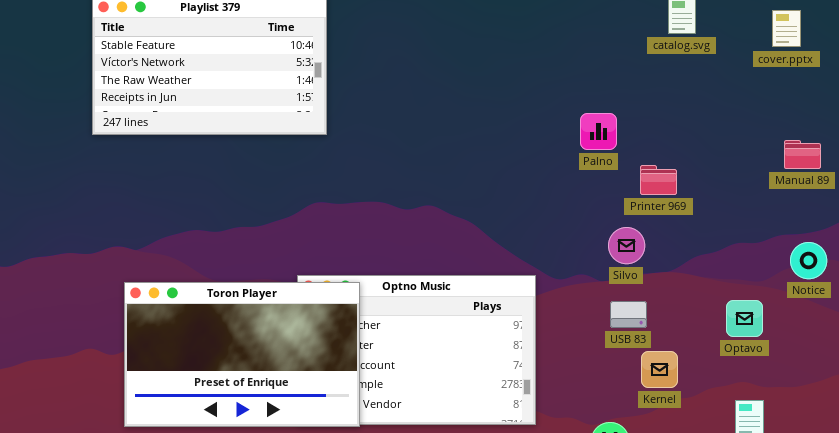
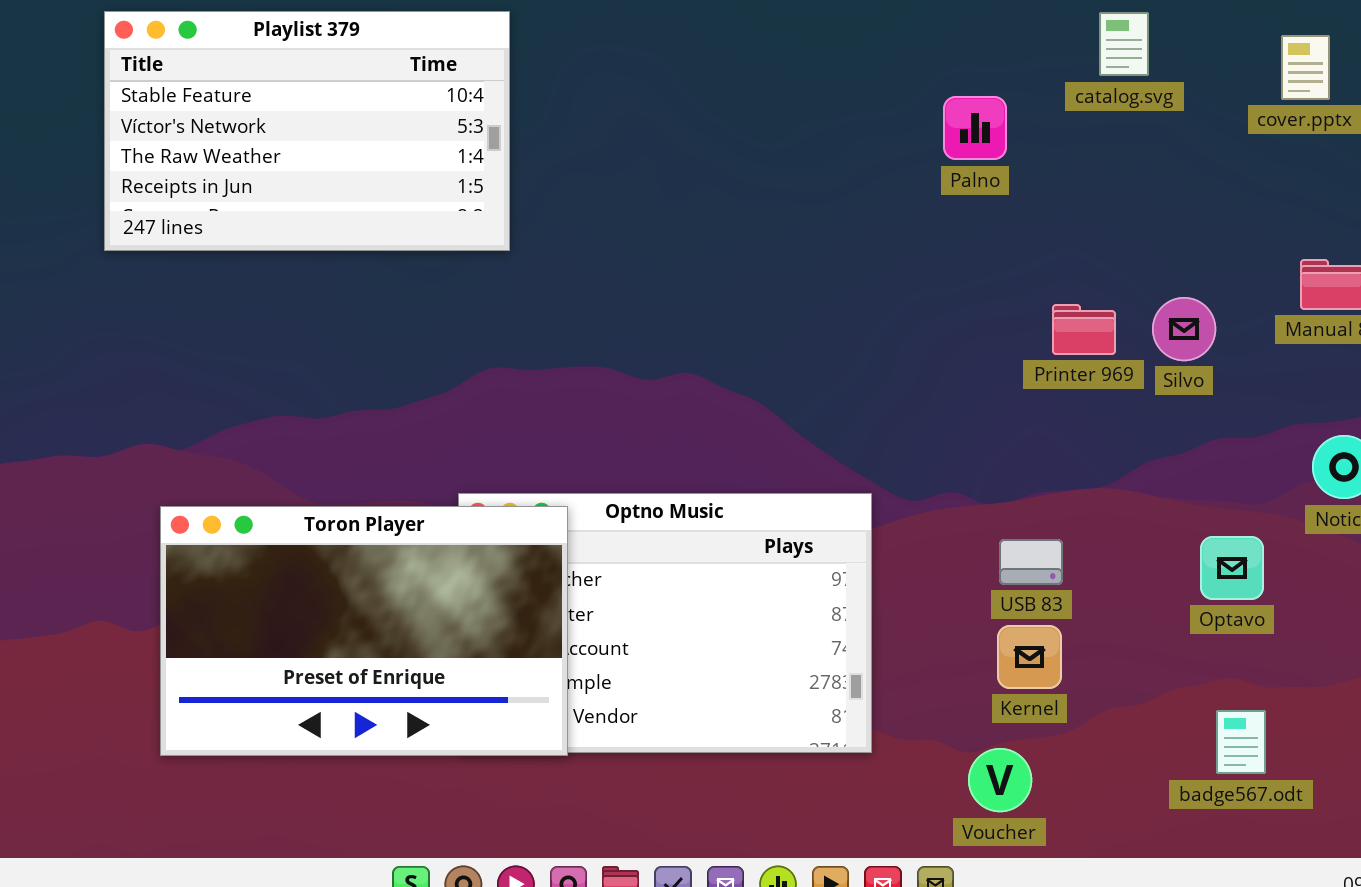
Palno: [580,113,617,150] -> [943,96,1007,160], moved
Silvo: [608,227,645,264] -> [1152,297,1216,361], moved
Kernel: [641,351,678,388] -> [997,625,1062,689], moved

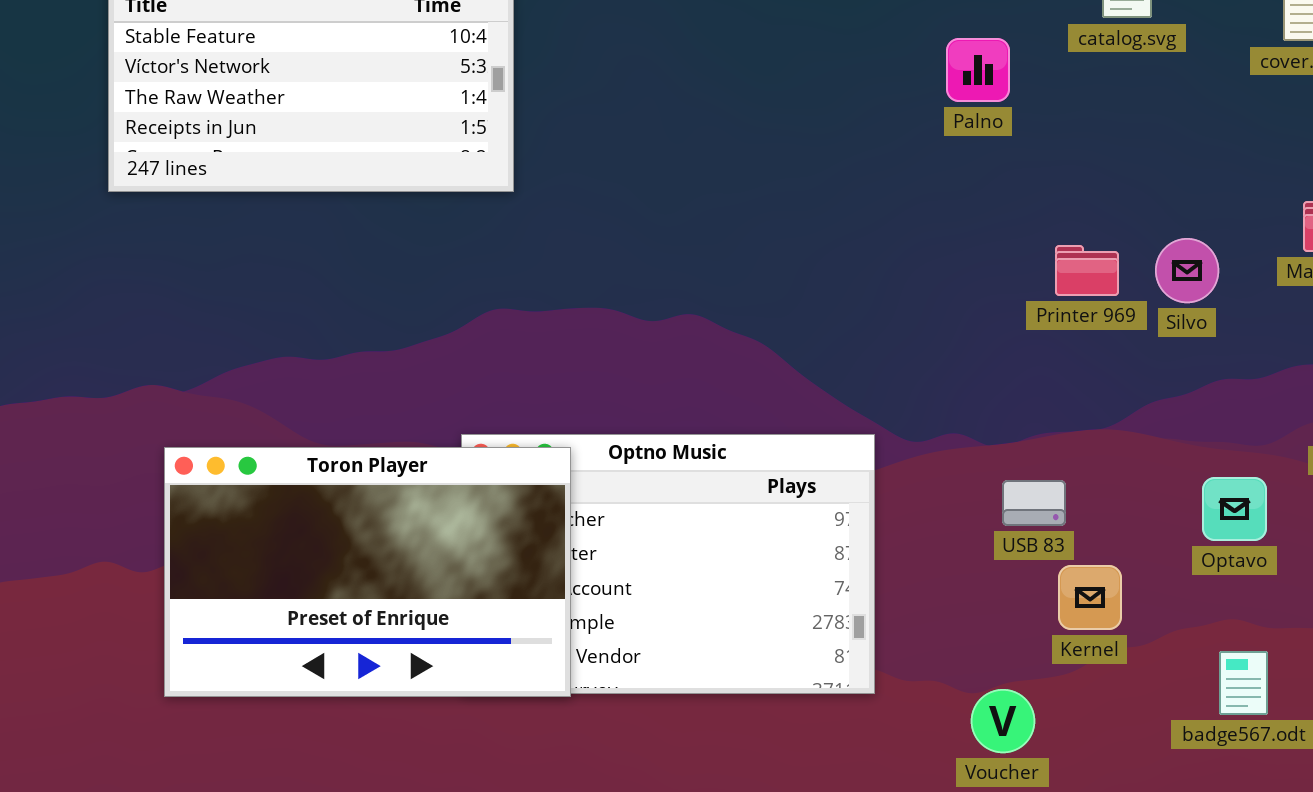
Kernel: [997,625,1062,689] -> [1058,565,1122,630], moved

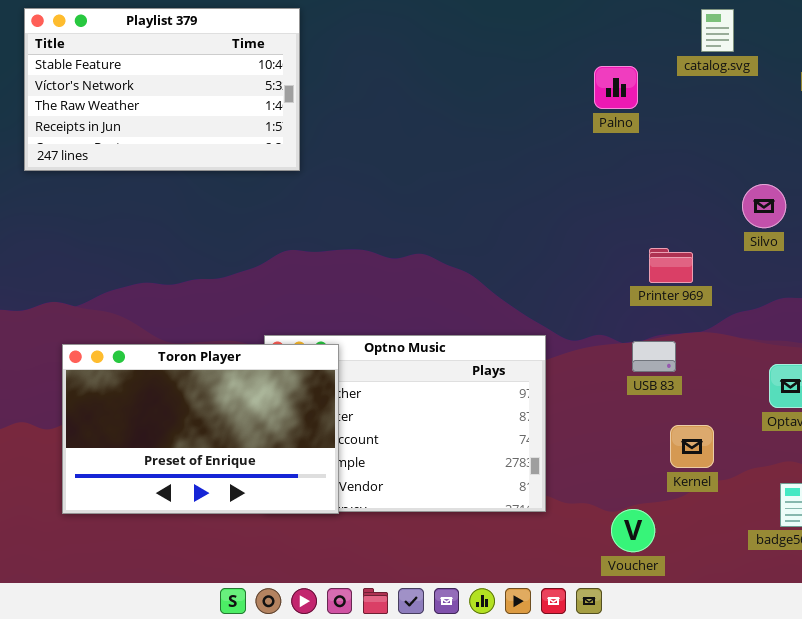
Silvo: [1155,238,1219,303] -> [742,184,786,228], moved
Printer 969: [1055,245,1119,296] -> [649,248,693,283], moved
USB 83: [1002,480,1066,526] -> [632,341,676,372], moved

